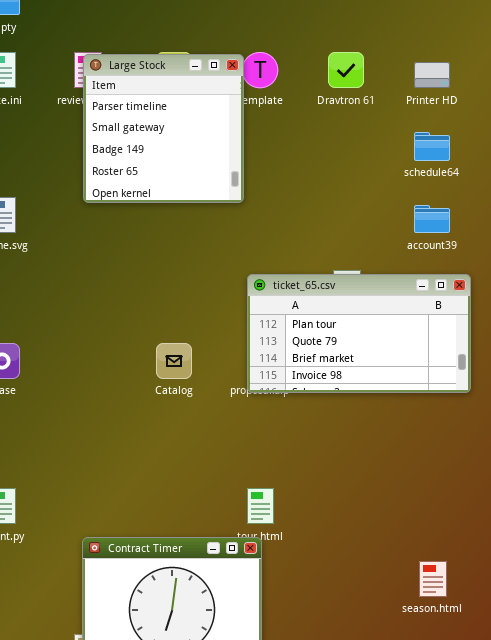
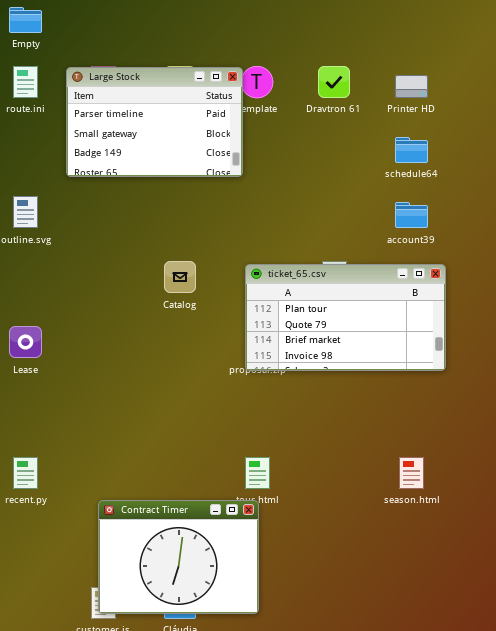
Large Stock: [83,54,244,203] -> [66,67,243,177], resized
Catalog: [156,343,192,379] -> [164,261,196,293], moved
season.html: [419,561,447,597] -> [399,457,424,489], moved

